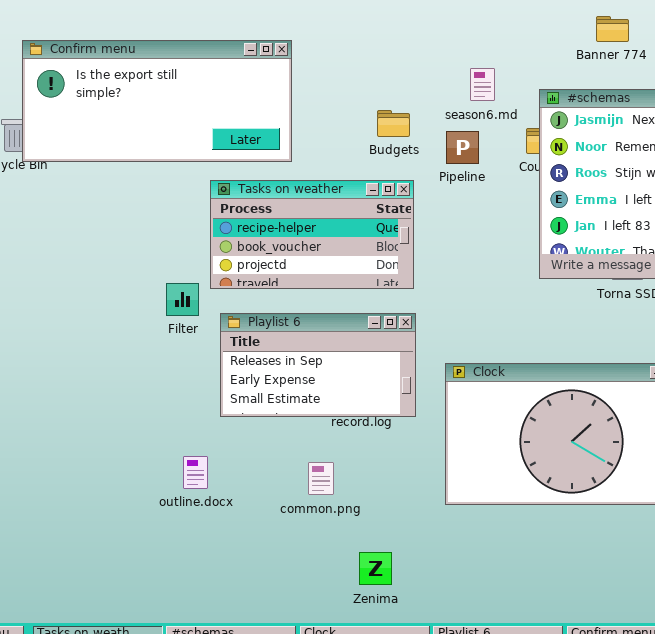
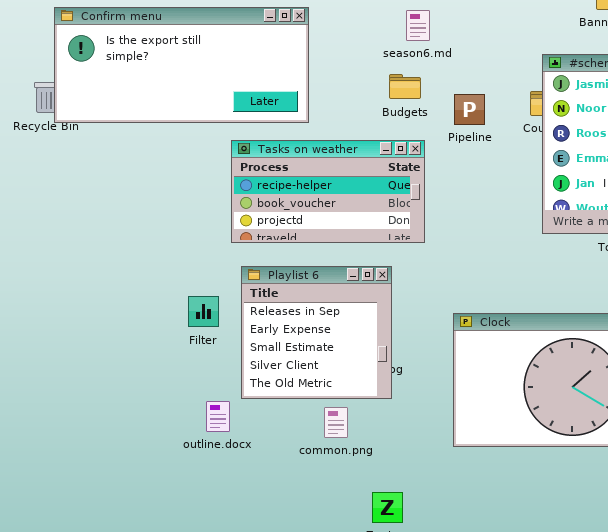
season6.md: [470,68,495,101] -> [406,10,430,41], moved
Filter: [166,283,199,316] -> [188,296,219,327], moved
Playlist 6: [220,313,416,417] -> [241,266,392,399], resized

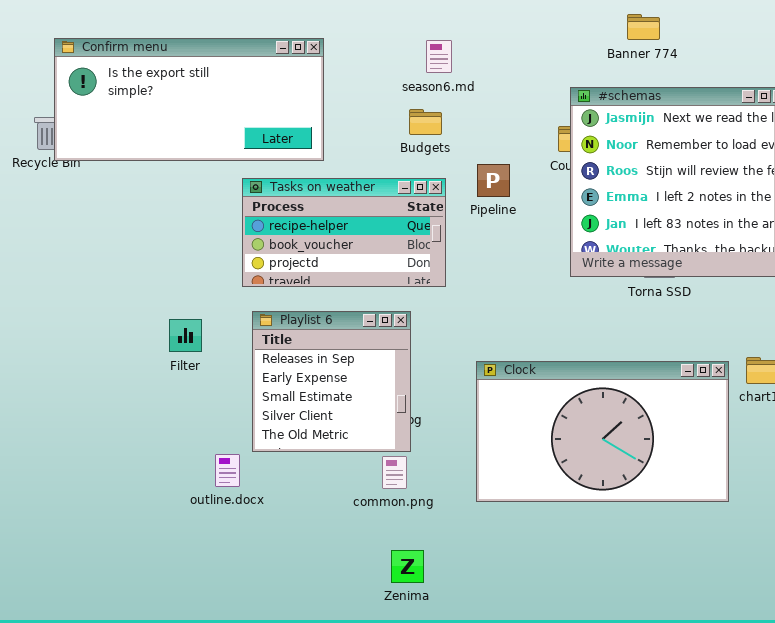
Pipeline: [454,94,485,125] -> [477,164,510,197], moved
Filter: [188,296,219,327] -> [169,319,202,352], moved
common.png: [324,407,348,438] -> [382,456,407,489], moved

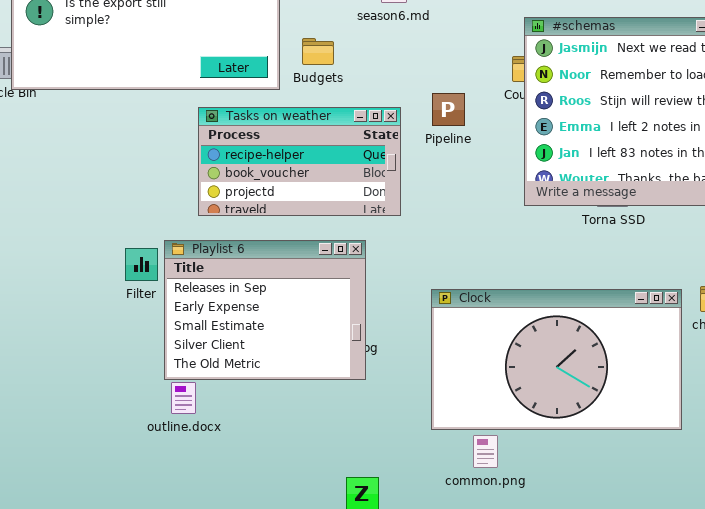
Budgets: [409,109,442,135] -> [302,38,334,65], moved
Playlist 6: [252,311,411,452] -> [164,240,366,380], resized
common.png: [382,456,407,489] -> [473,435,498,468], moved

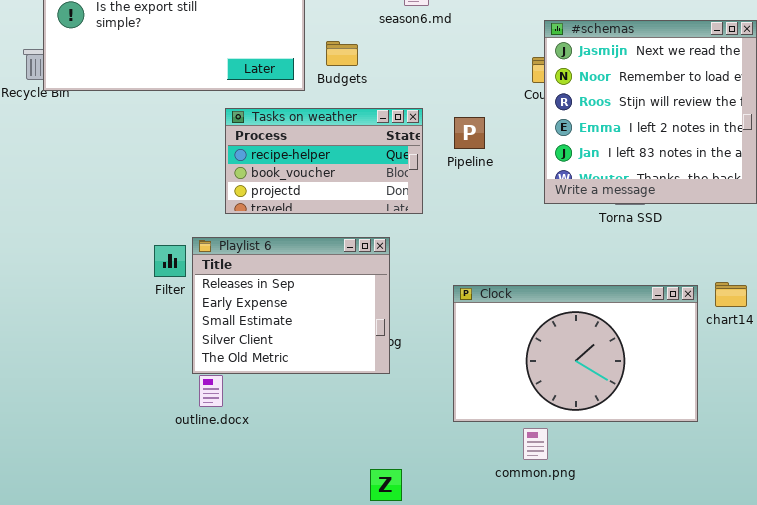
Pipeline: [432,93,465,126] -> [454,117,485,149], moved
common.png: [473,435,498,468] -> [523,428,548,460], moved

